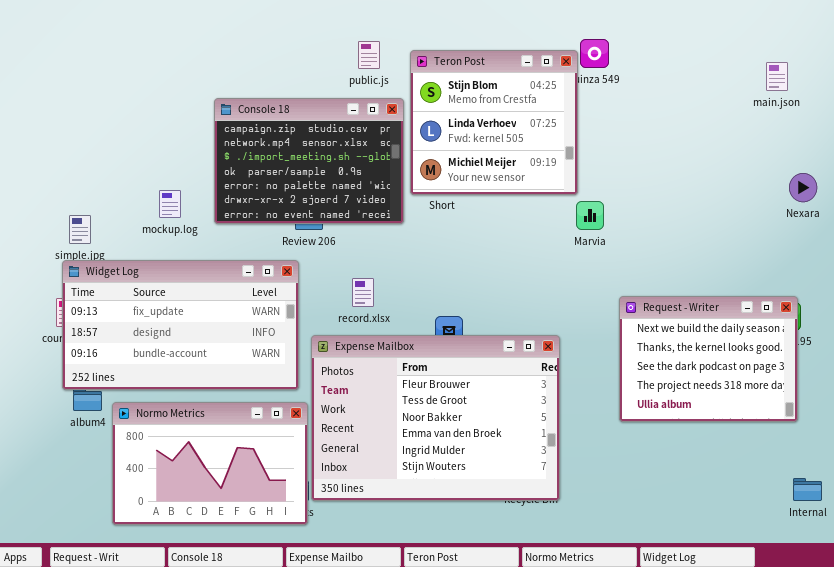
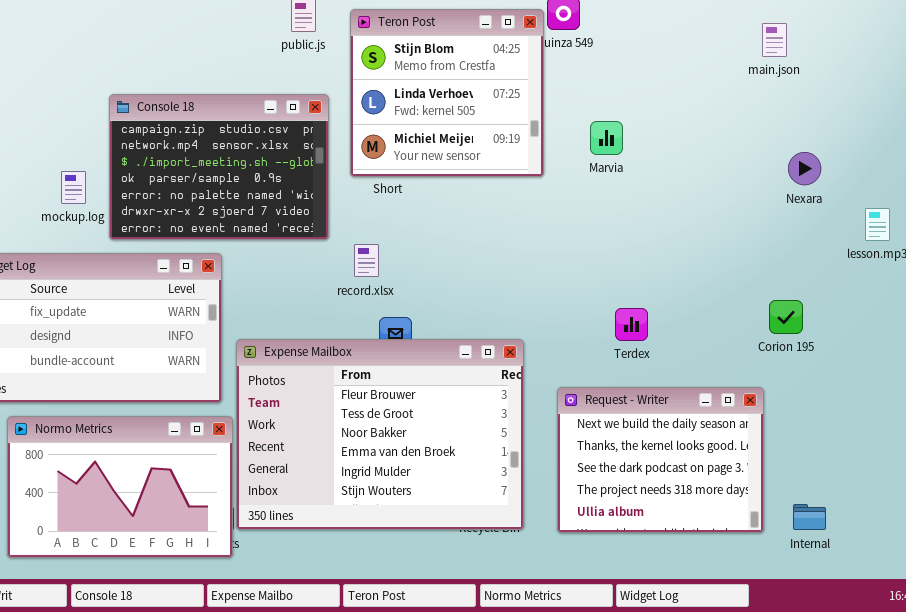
Console 18: [214,98,404,224] -> [109,94,329,240], moved
Marvia: [576,201,604,230] -> [590,121,623,155], moved
record.xlsx: [352,278,374,307] -> [354,244,379,277], moved
Request - Writer: [619,296,798,422] -> [557,387,764,533], moved

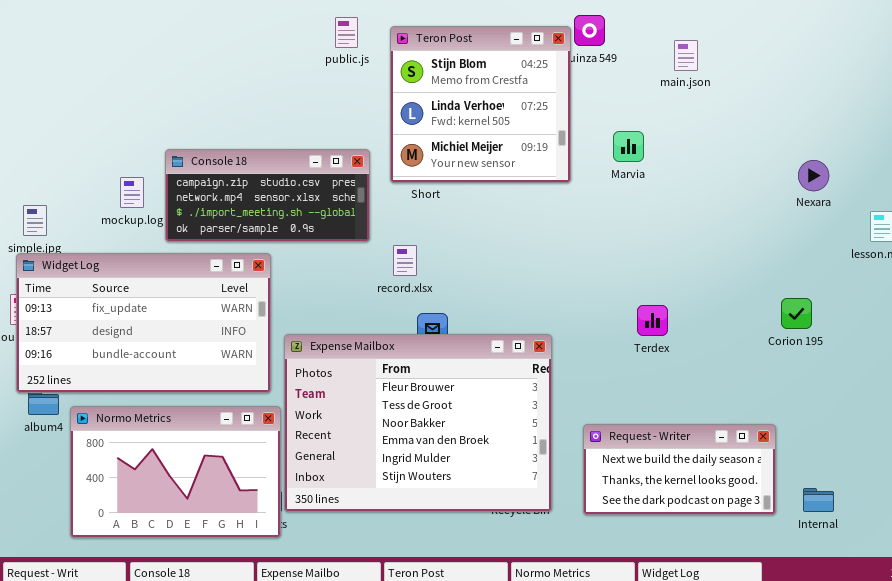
main.json: [762,23,787,57] -> [674,40,698,71], moved
Console 18: [109,94,329,240] -> [165,149,370,242], resized
Request - Writer: [557,387,764,533] -> [583,424,776,515], resized

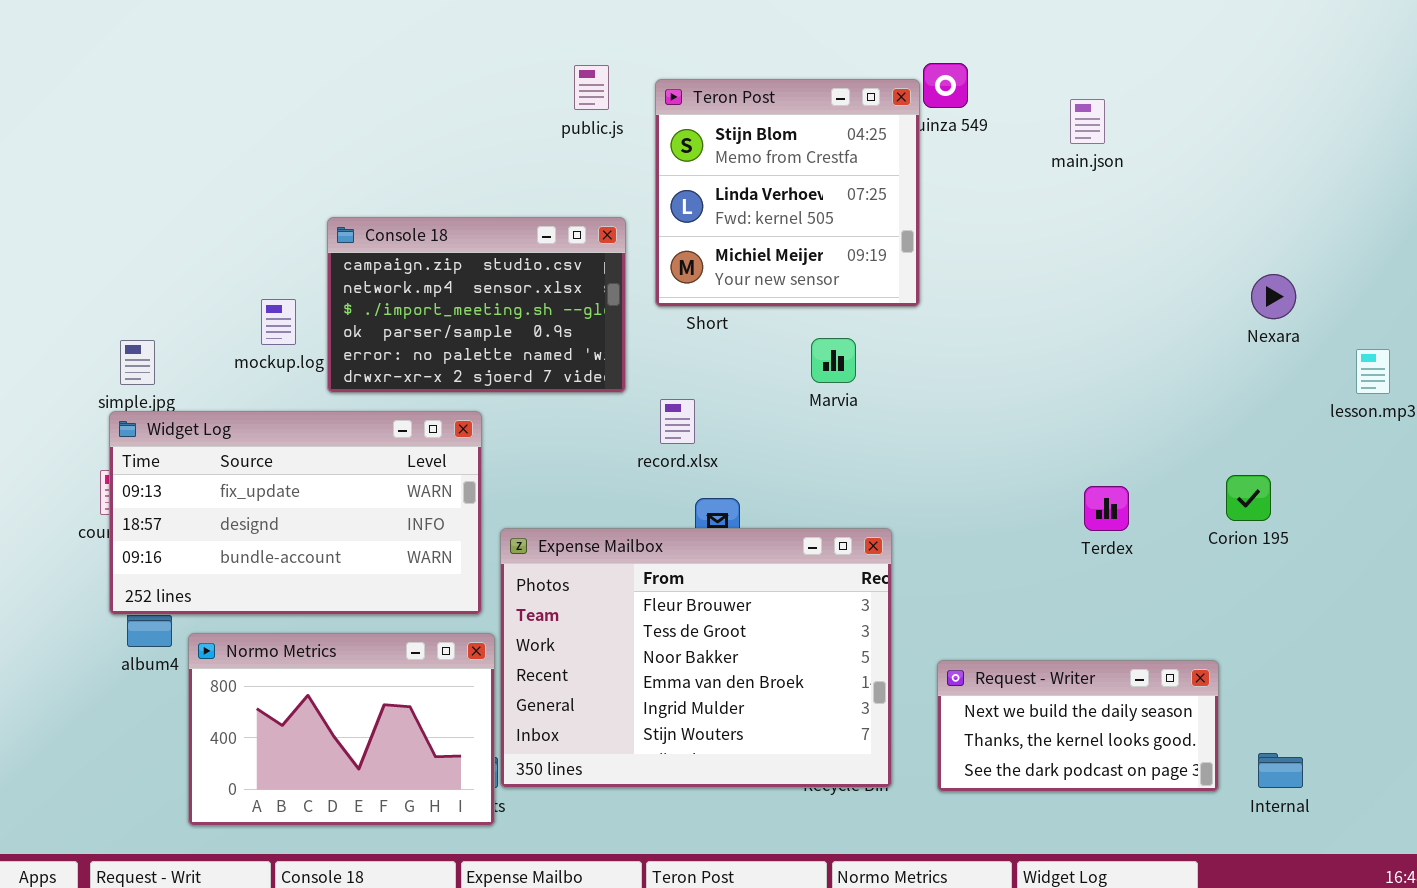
Marvia: [613,131,644,162] -> [811,338,856,383], moved
Console 18: [165,149,370,242] -> [327,217,626,393], resized
Terdex: [637,305,668,336] -> [1084,486,1129,531], moved

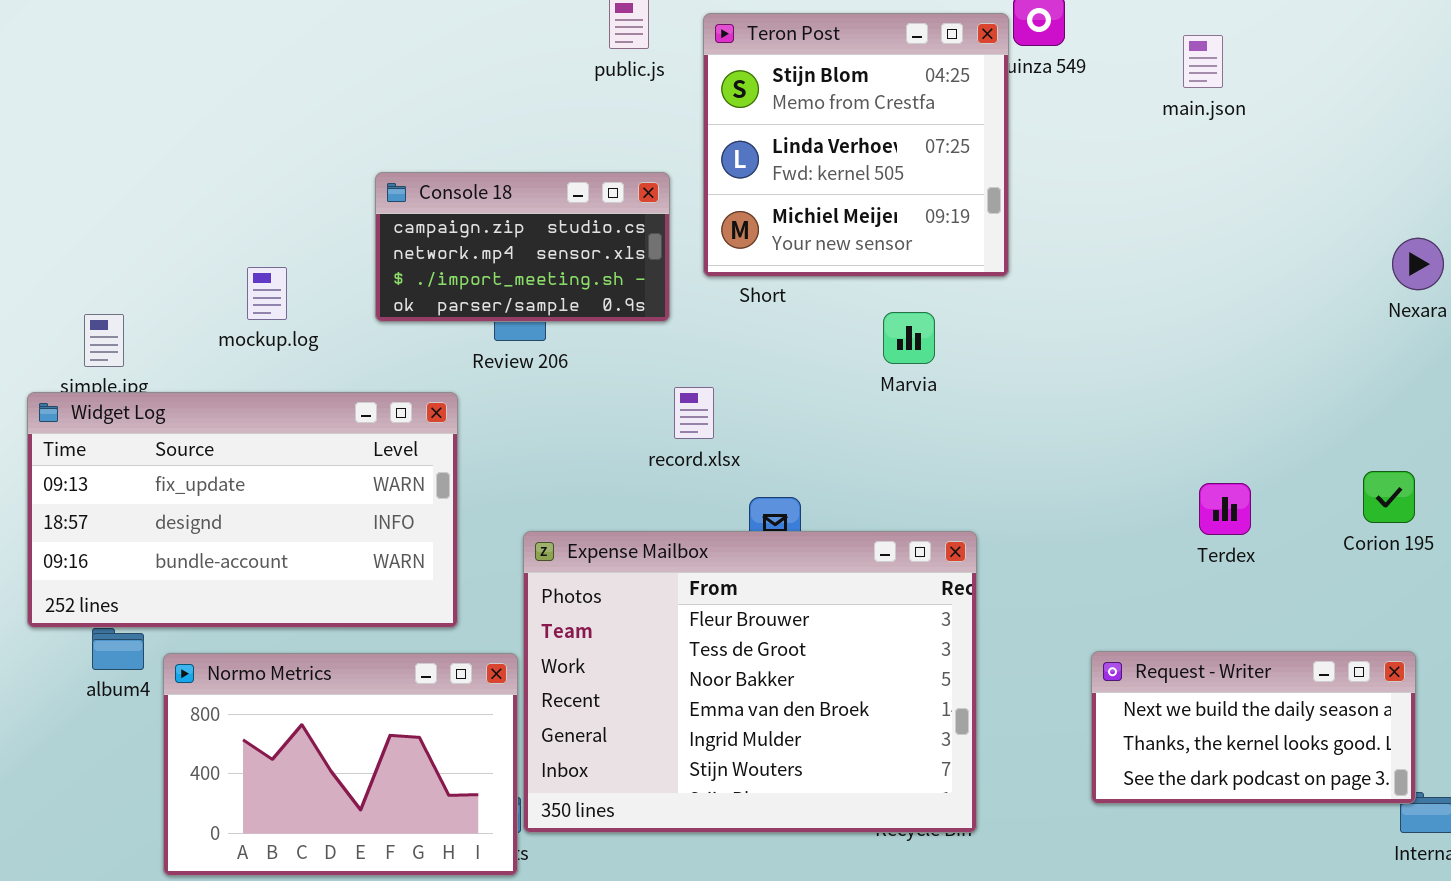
Console 18: [327,217,626,393] -> [375,172,670,322], resized
record.xlsx: [660,399,695,444] -> [674,387,714,439], moved
Widget Log: [109,411,482,615] -> [27,392,458,628], moved
Request - Writer: [937,660,1219,792] -> [1091,651,1416,804], moved

